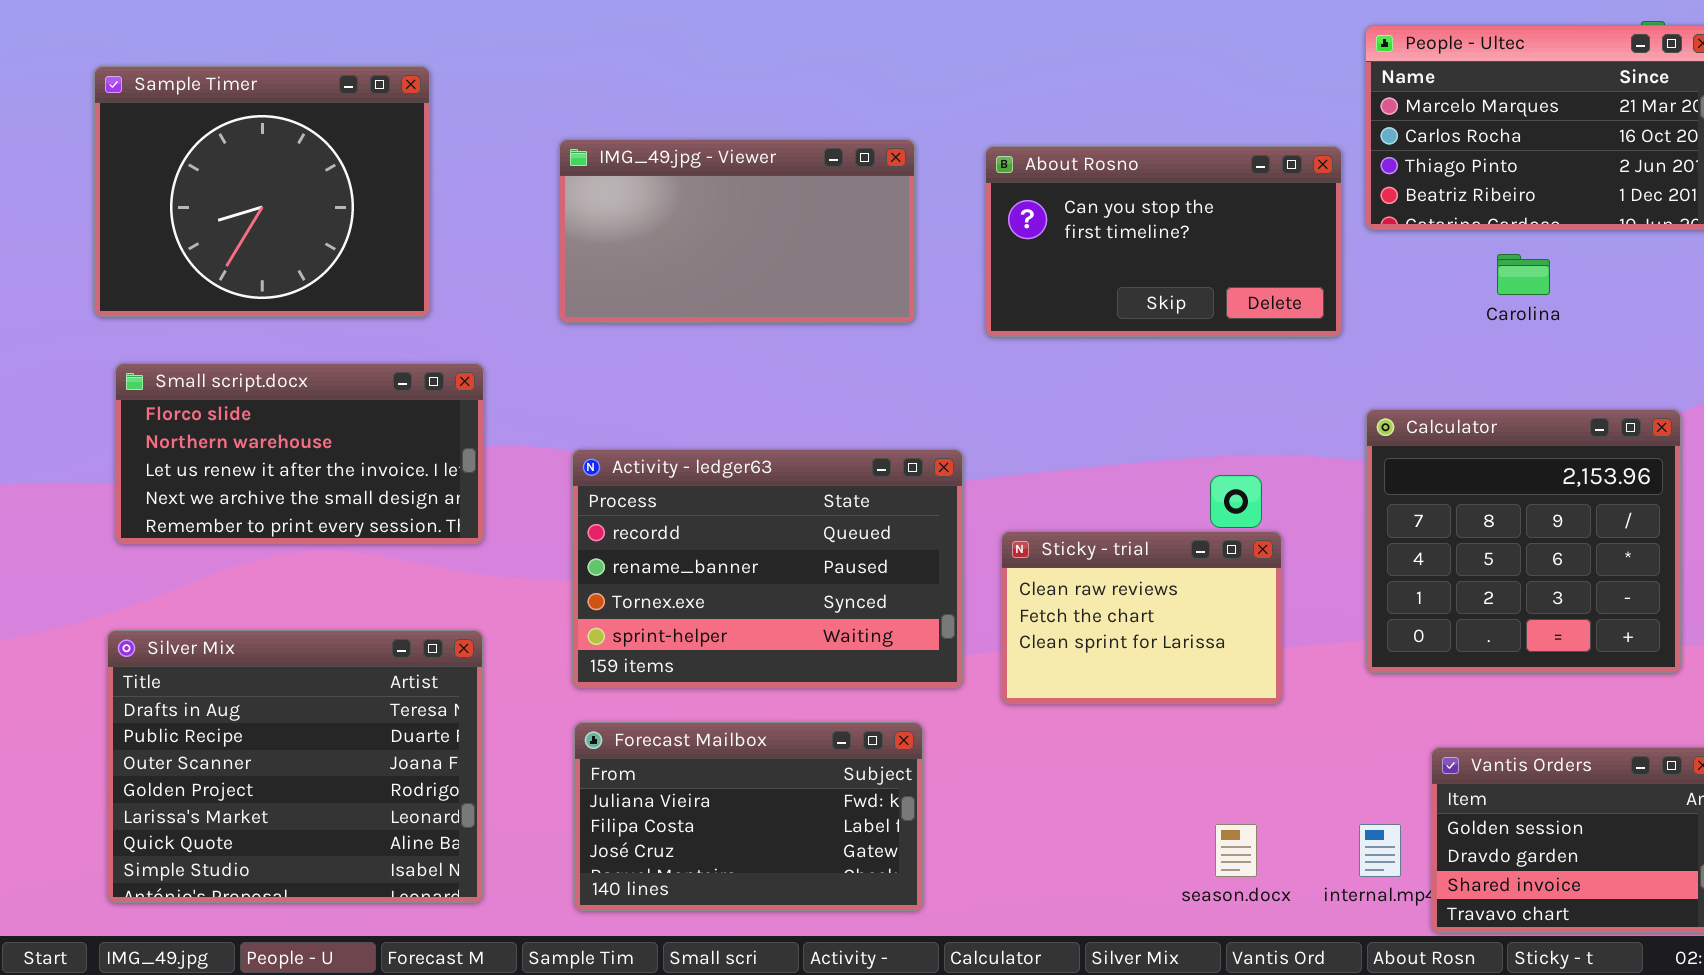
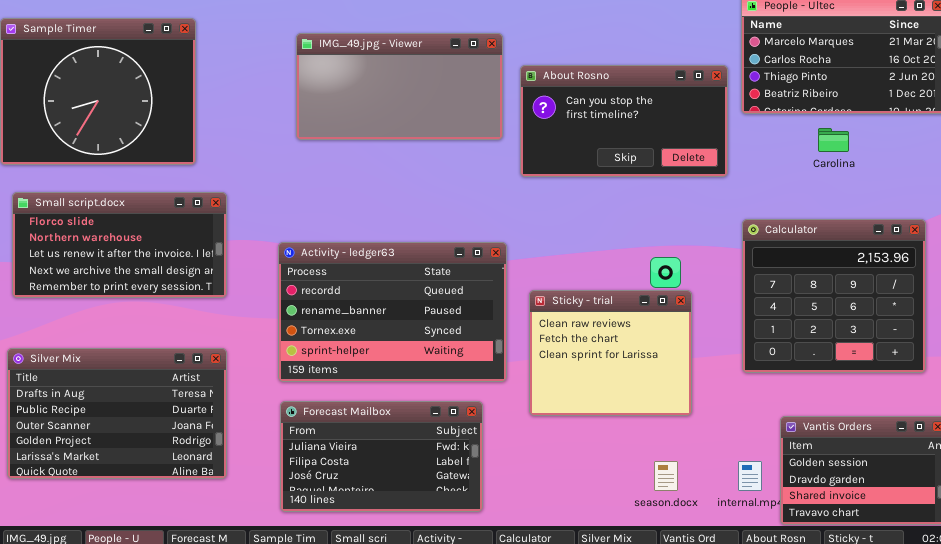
IMG_49.jpg - Viewer: [559,139,915,323] -> [296,33,503,140], moved
Sticky - trial: [1001,531,1282,704] -> [529,290,692,416], resized
Silver Mix: [107,630,483,903] -> [7,348,227,479], resized

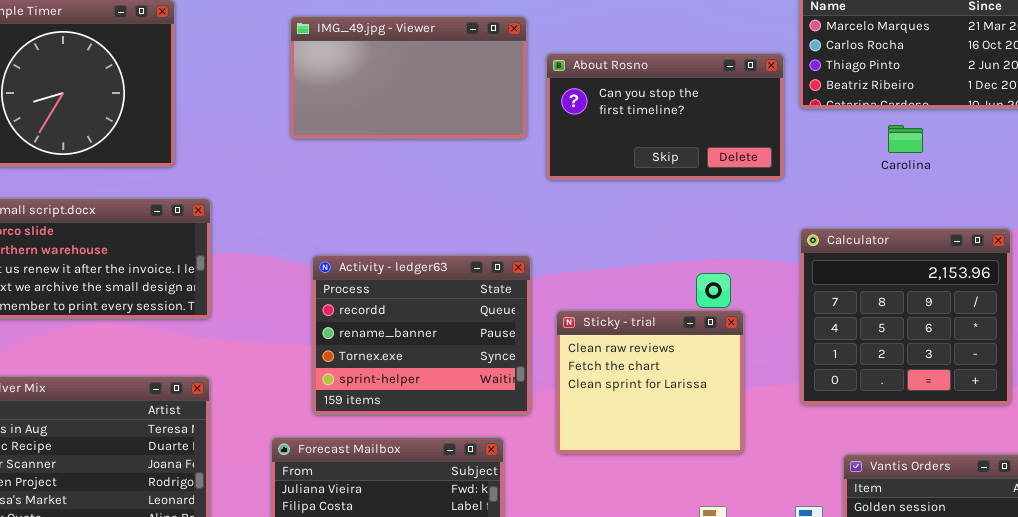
Activity - ledger63: [278,242,507,382] -> [312,255,531,415], resized

